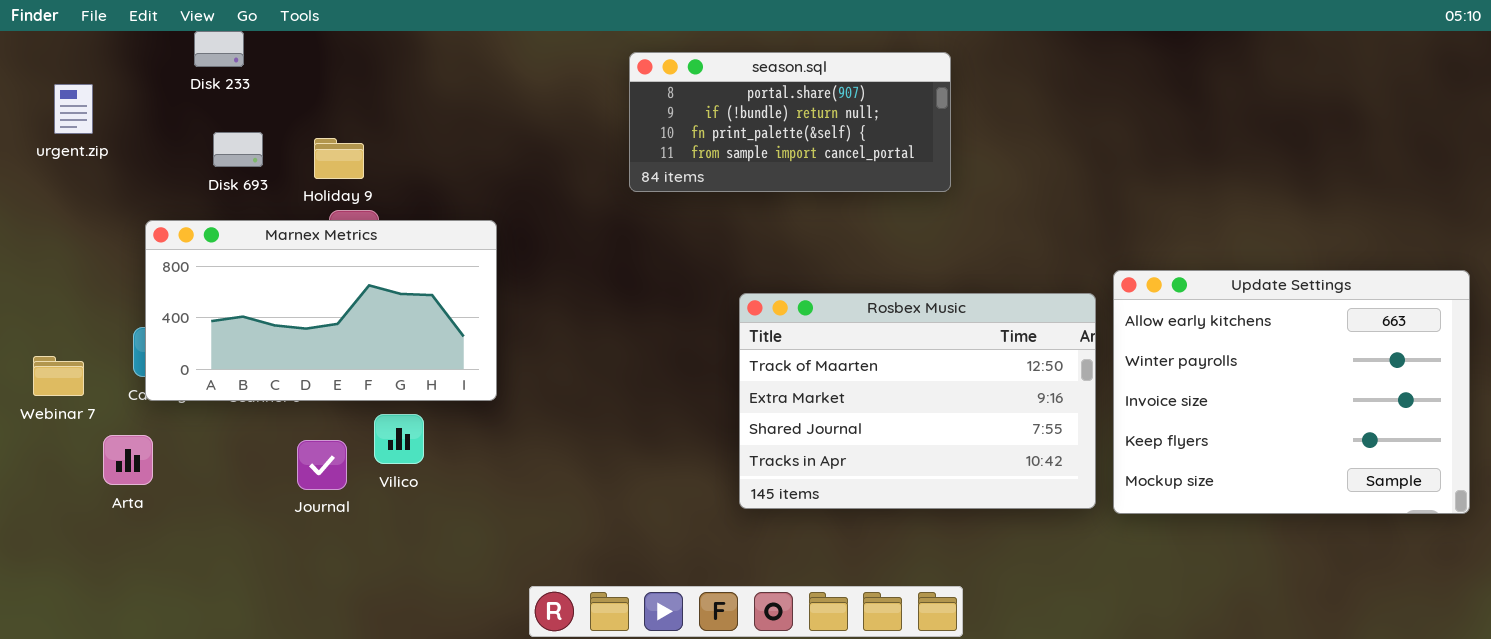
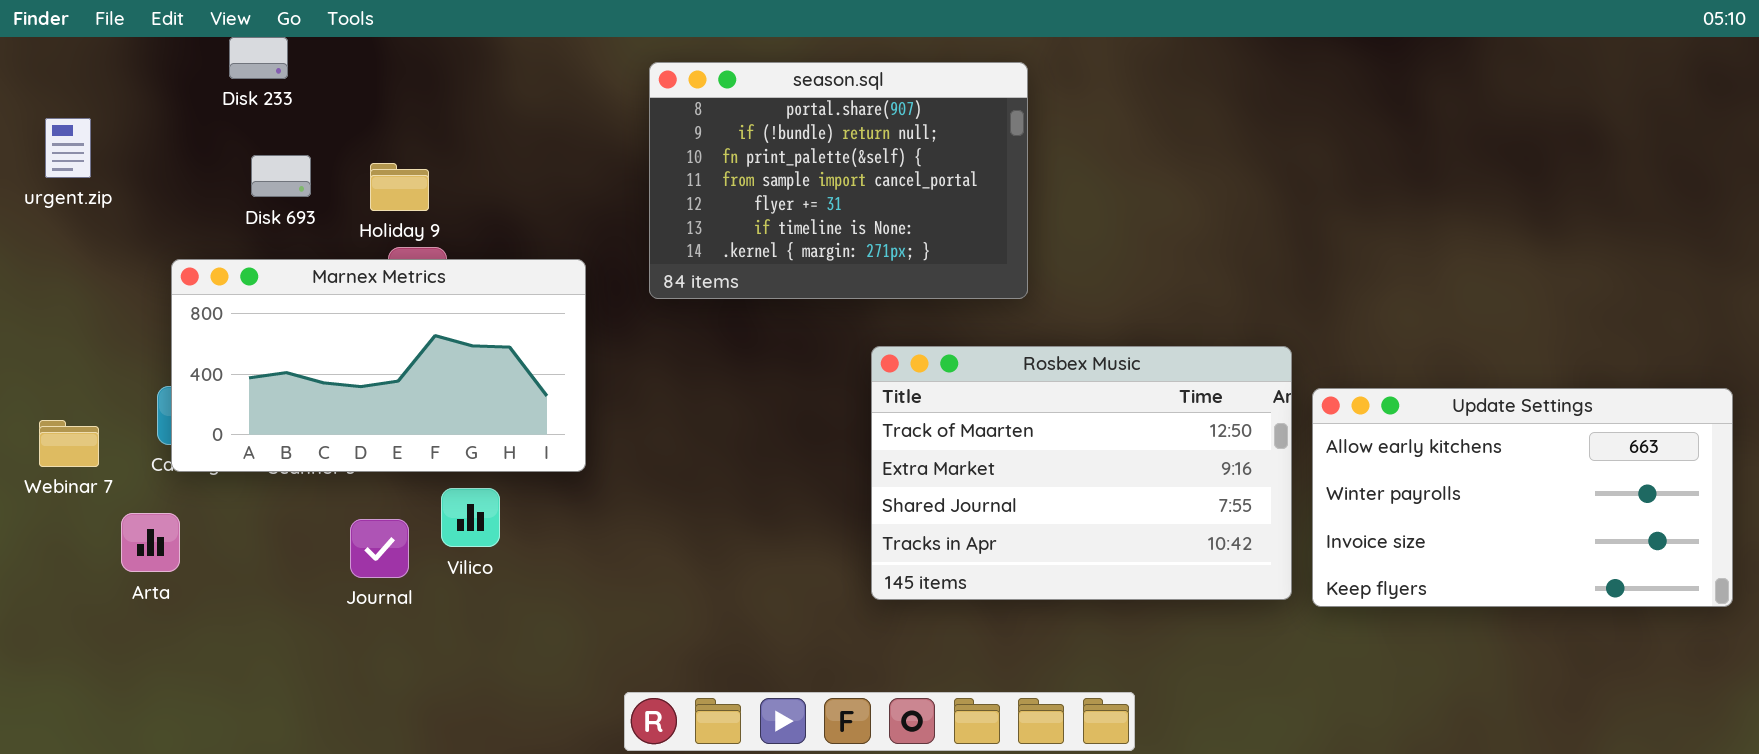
season.sql: [629,52,951,192] -> [649,62,1028,299], moved, resized
urgent.zip: [54,84,93,134] -> [45,118,91,178], moved
Update Settings: [1113,270,1470,514] -> [1312,388,1733,607], resized

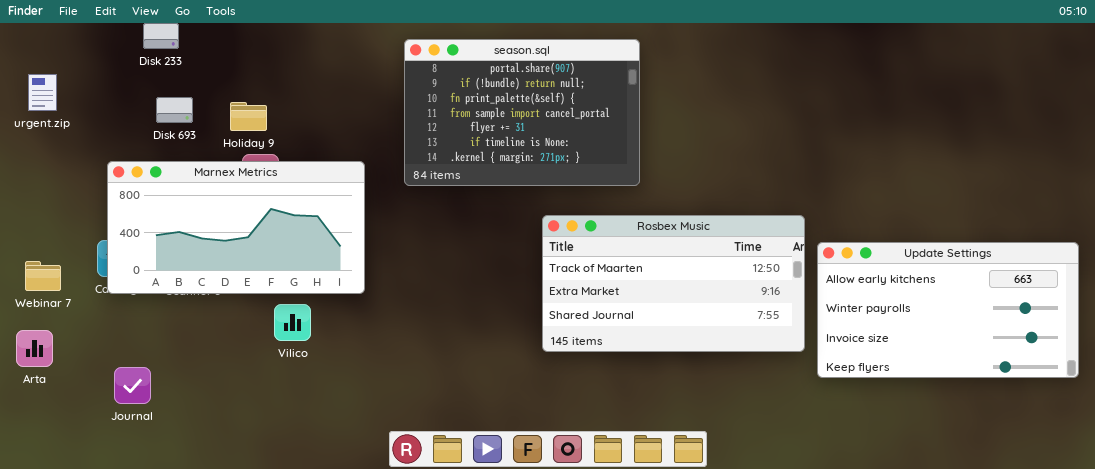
Rosbex Music: [871,346,1292,600] -> [542,215,805,352], resized
Arta: [121,513,180,572] -> [16,330,53,367], moved
Journal: [350,519,409,578] -> [114,367,151,404], moved

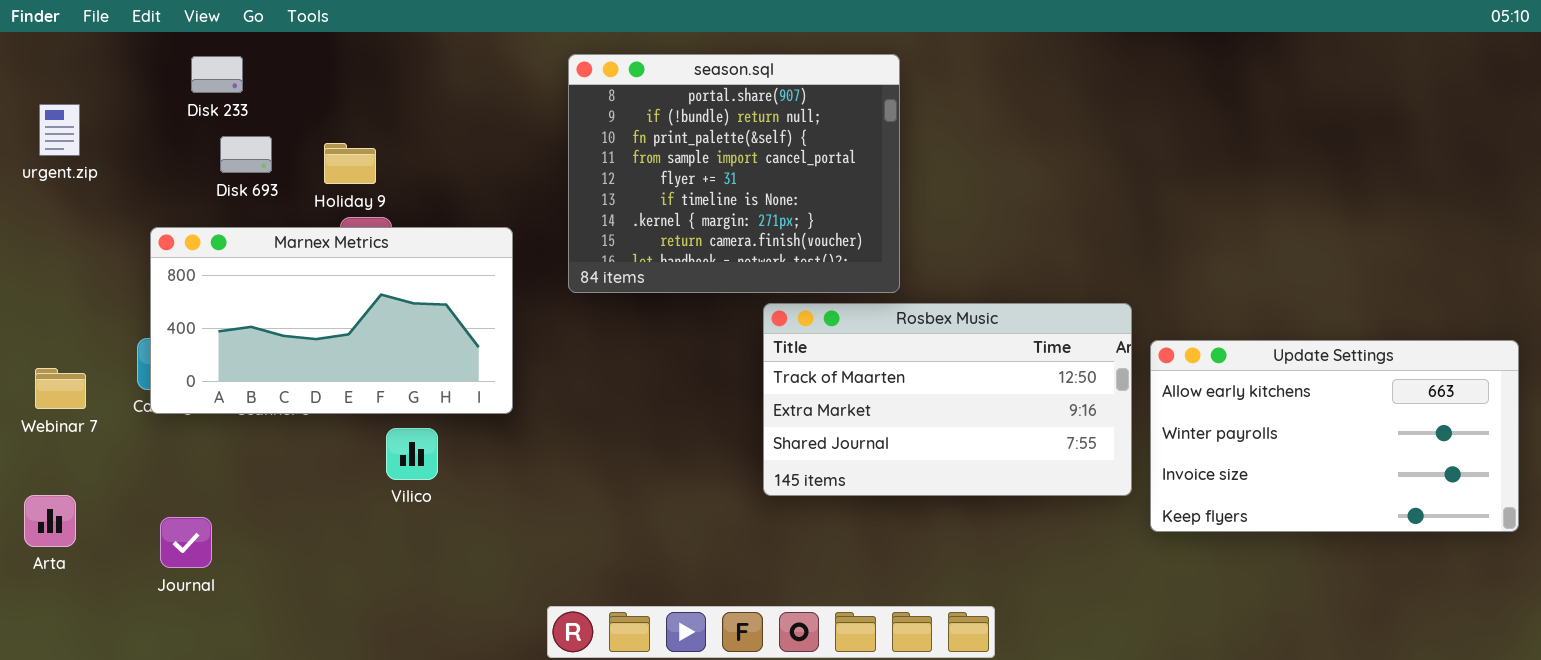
Disk 233: [143,23,179,49] -> [191,56,243,93], moved
season.sql: [404,39,640,186] -> [568,54,900,293], resized
Arta: [16,330,53,367] -> [24,495,76,547], moved

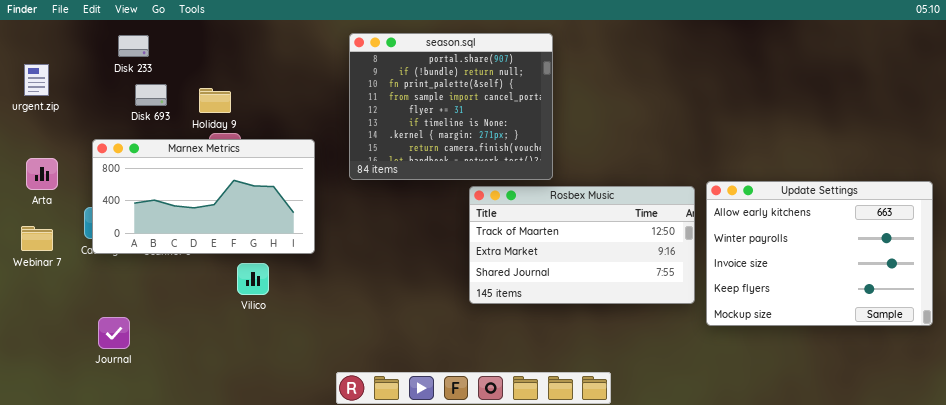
Update Settings: [1150,340,1519,532] -> [706,181,933,326], resized
Arta: [24,495,76,547] -> [26,158,58,190], moved

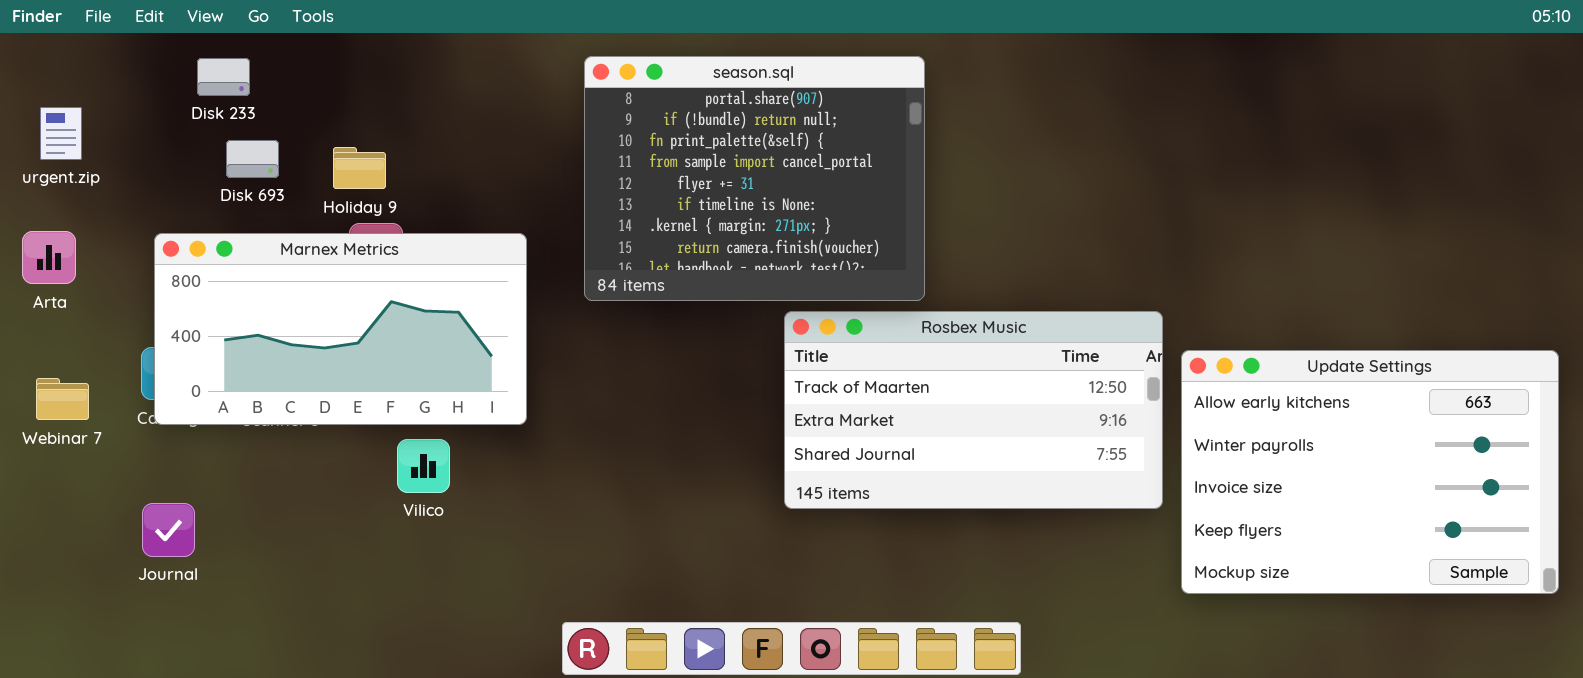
Arta: [26,158,58,190] -> [22,231,76,284], moved
Update Settings: [706,181,933,326] -> [1181,350,1559,594], moved
Journal: [98,317,130,349] -> [142,503,195,557], moved

